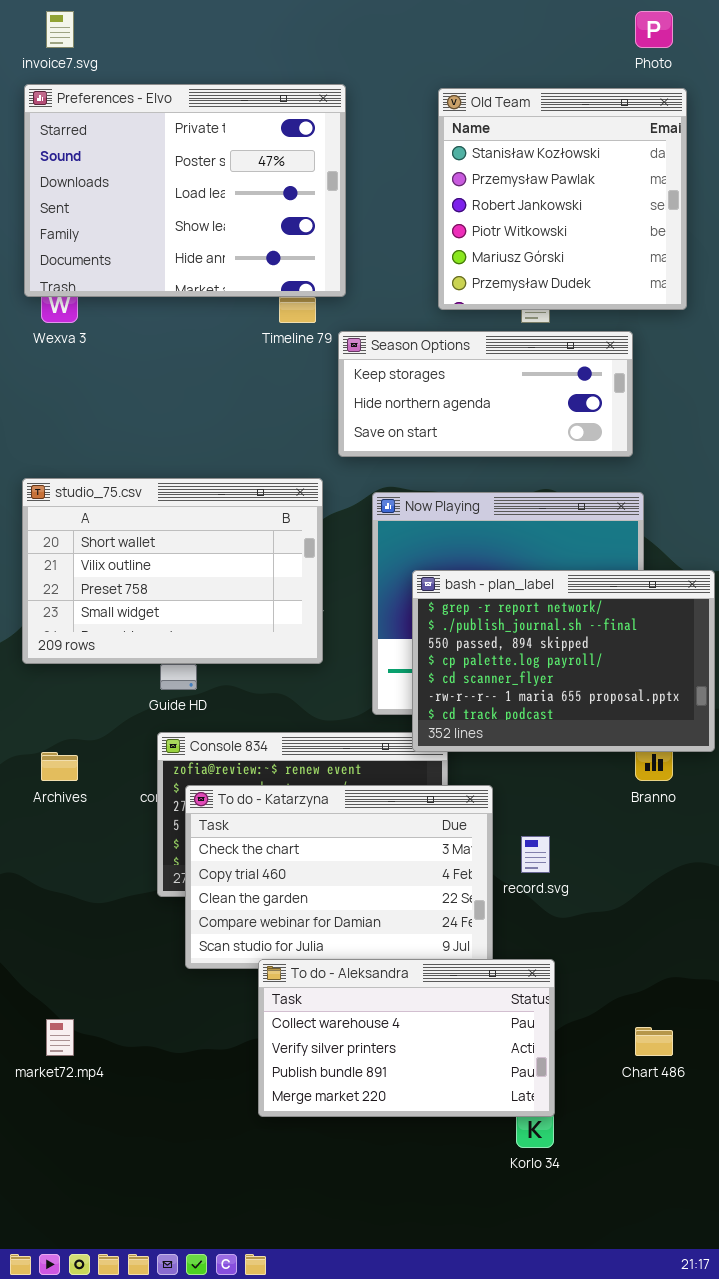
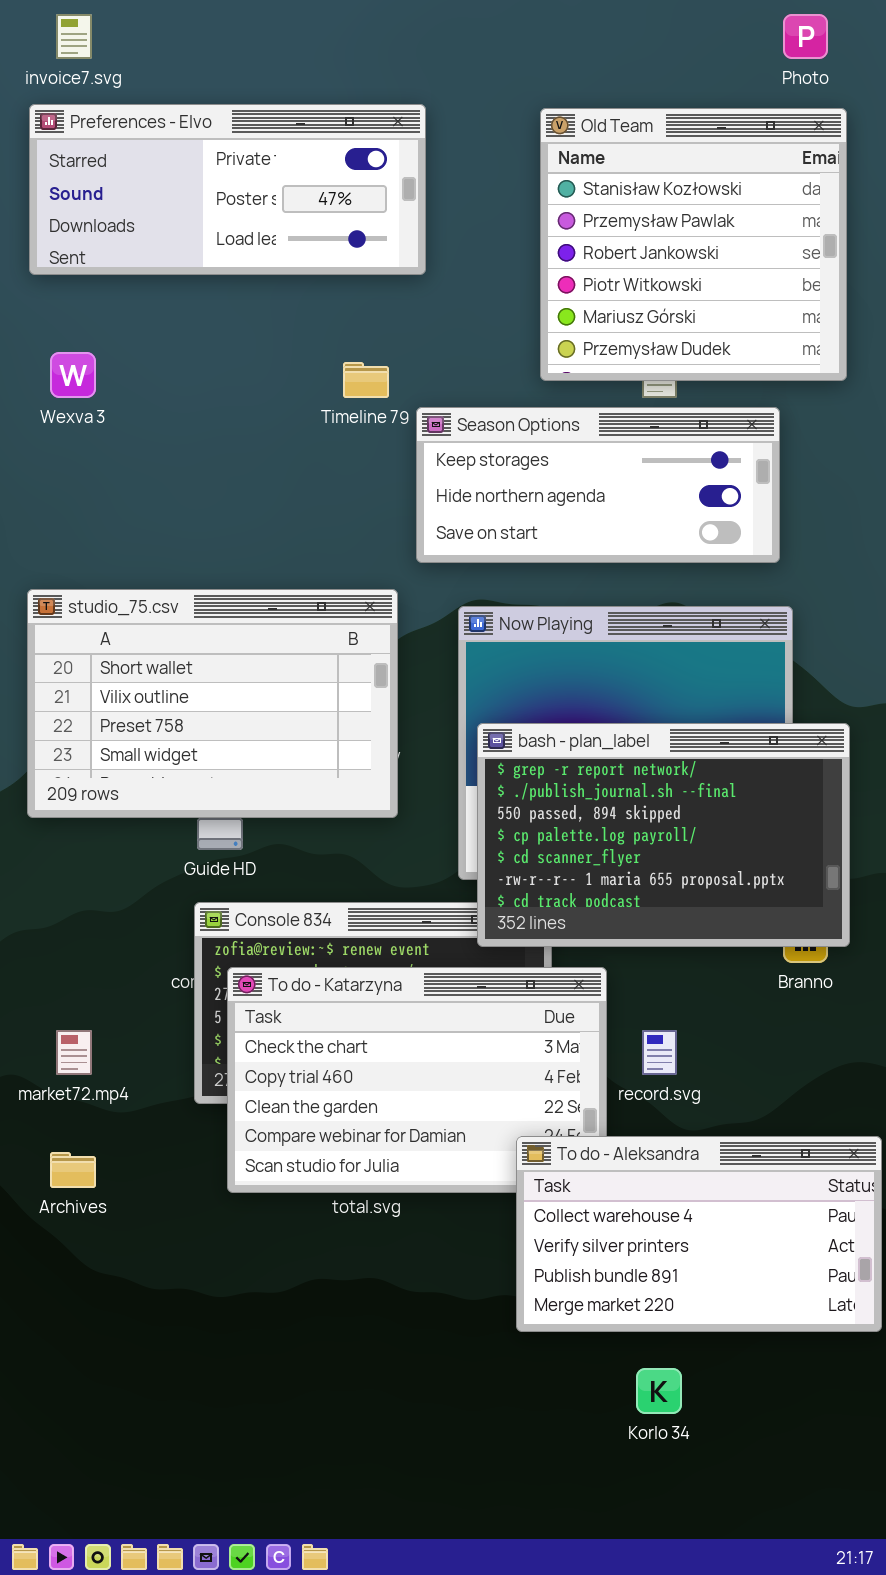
Preferences - Elvo: [24,84,346,297] -> [29,104,426,275], resized
bash - plan_label: [412,570,715,752] -> [477,723,850,947], moved
Archives: [41,752,78,781] -> [50,1152,96,1188], moved
To do - Aleksandra: [258,959,555,1117] -> [516,1136,882,1332], moved
market72.mp4: [46,1019,74,1056] -> [56,1030,92,1075], moved

